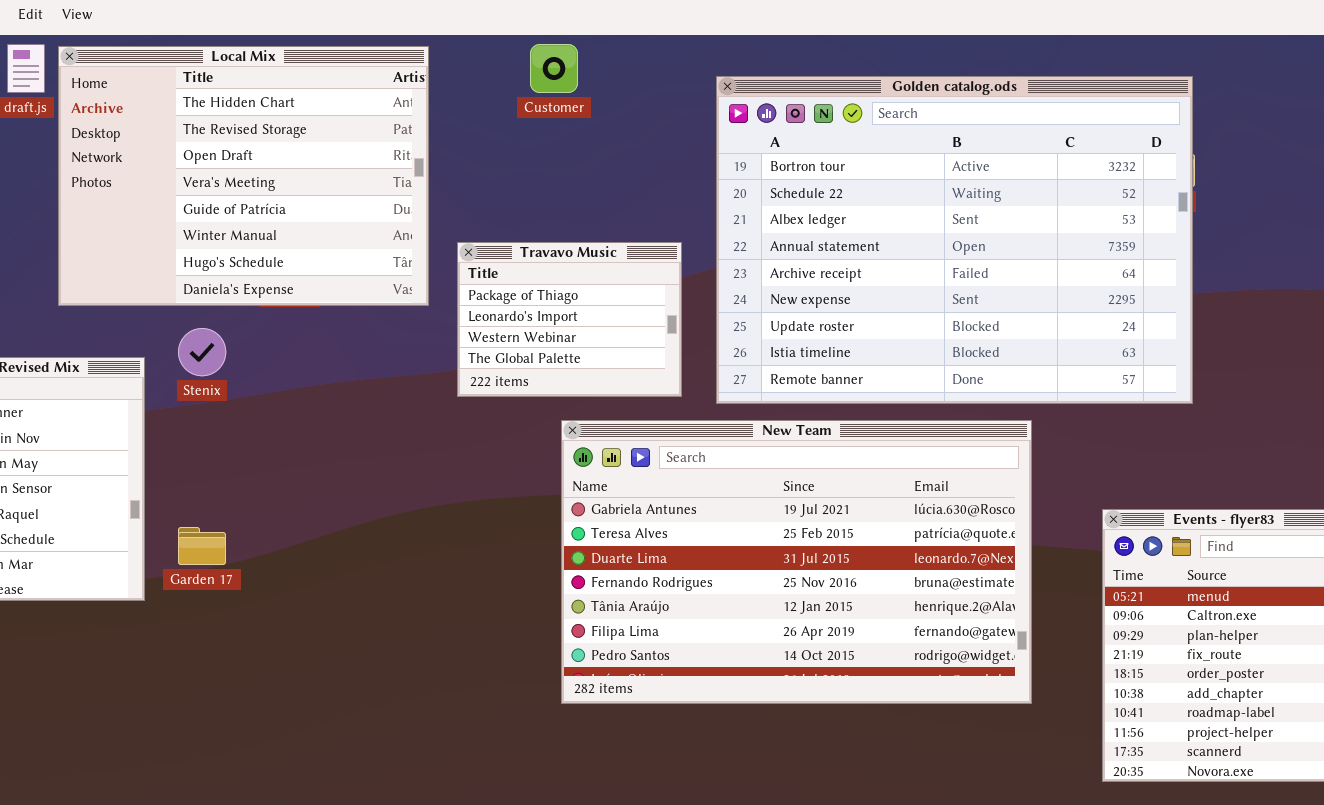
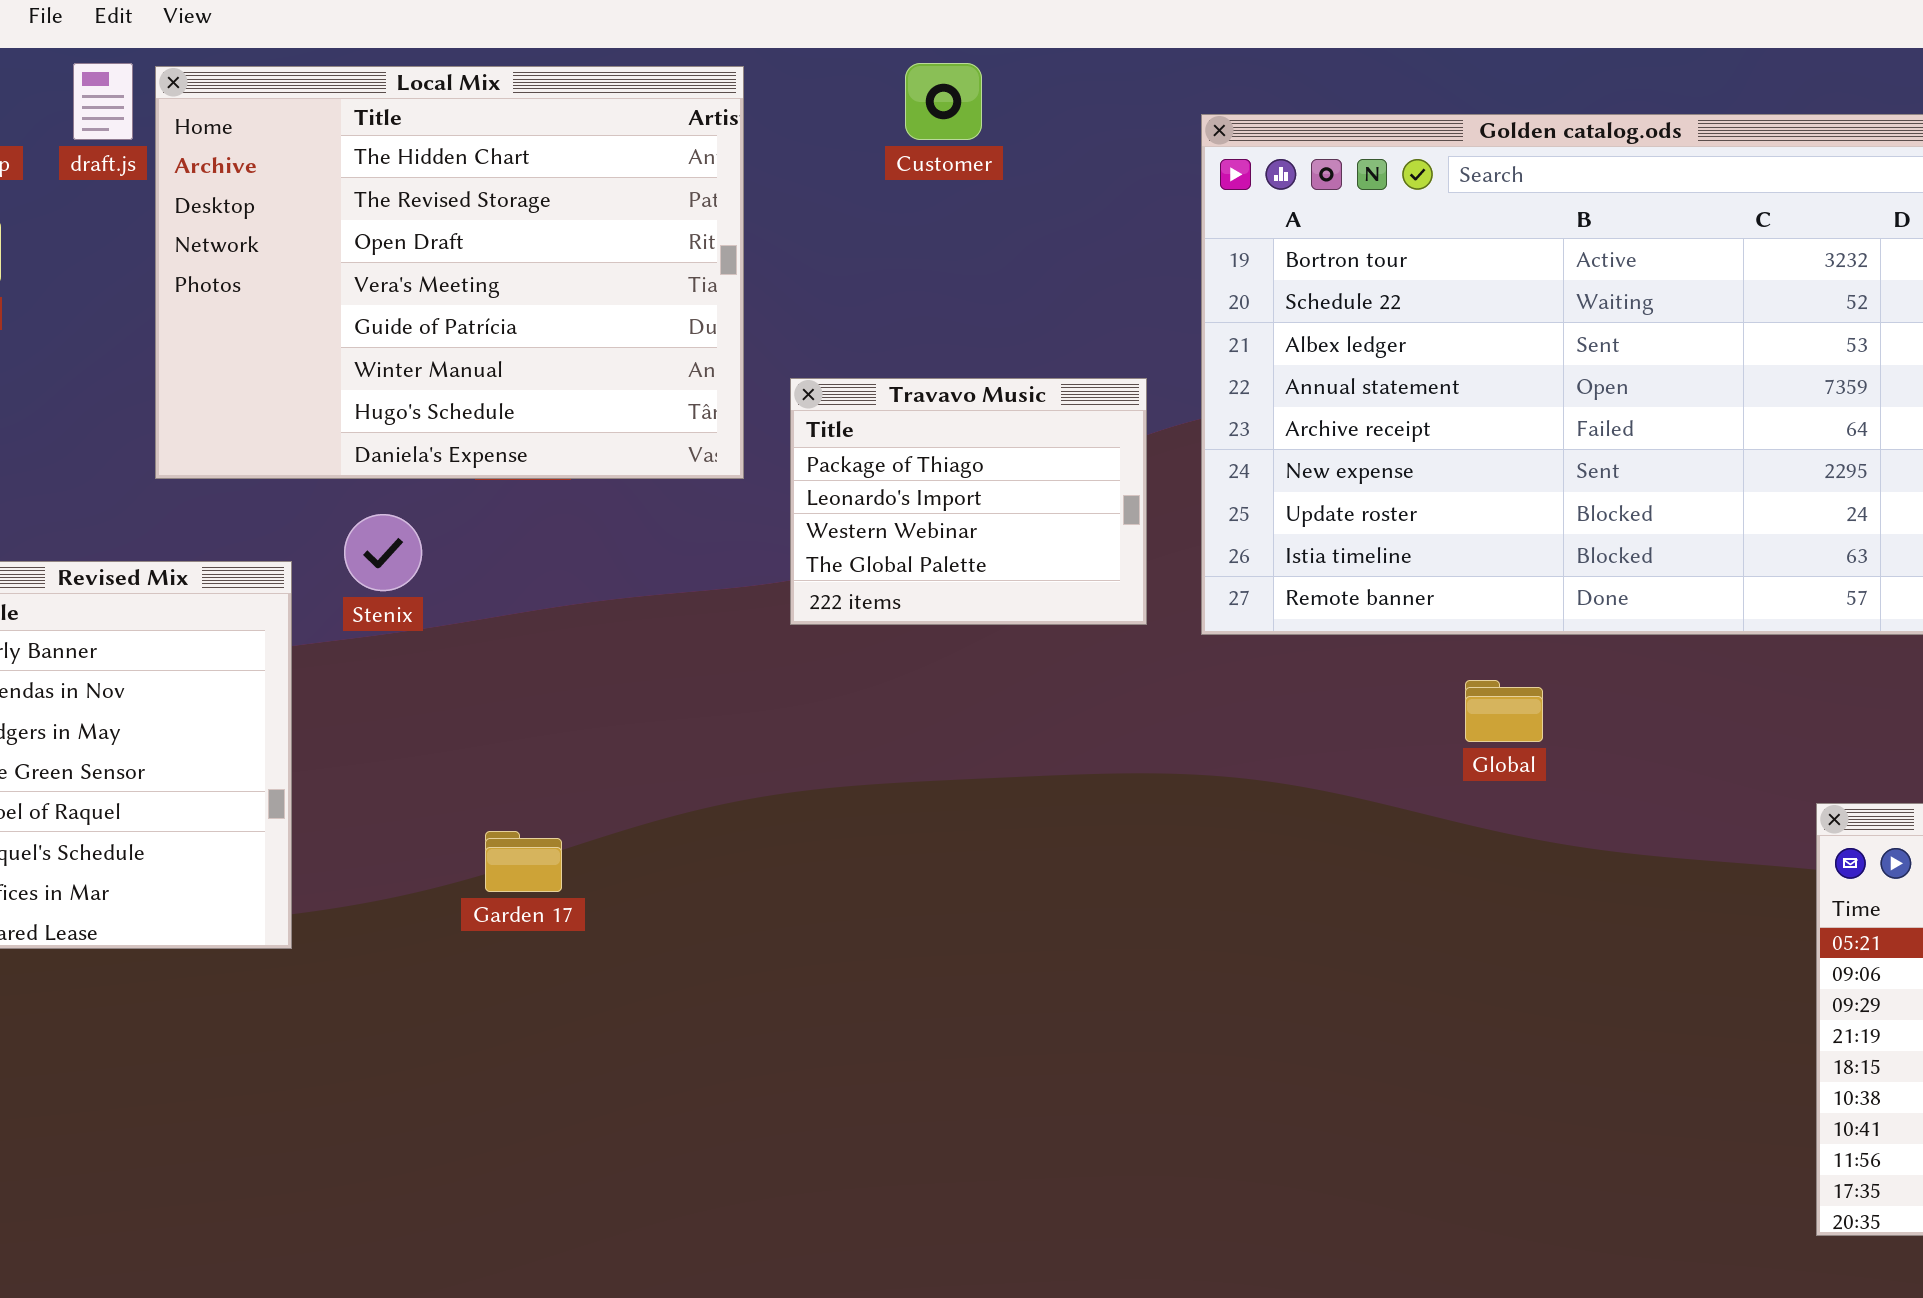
New Team: [561,420,1032,704] -> none, closed
Garden 17: [178,527,226,565] -> [485,831,562,892], moved

